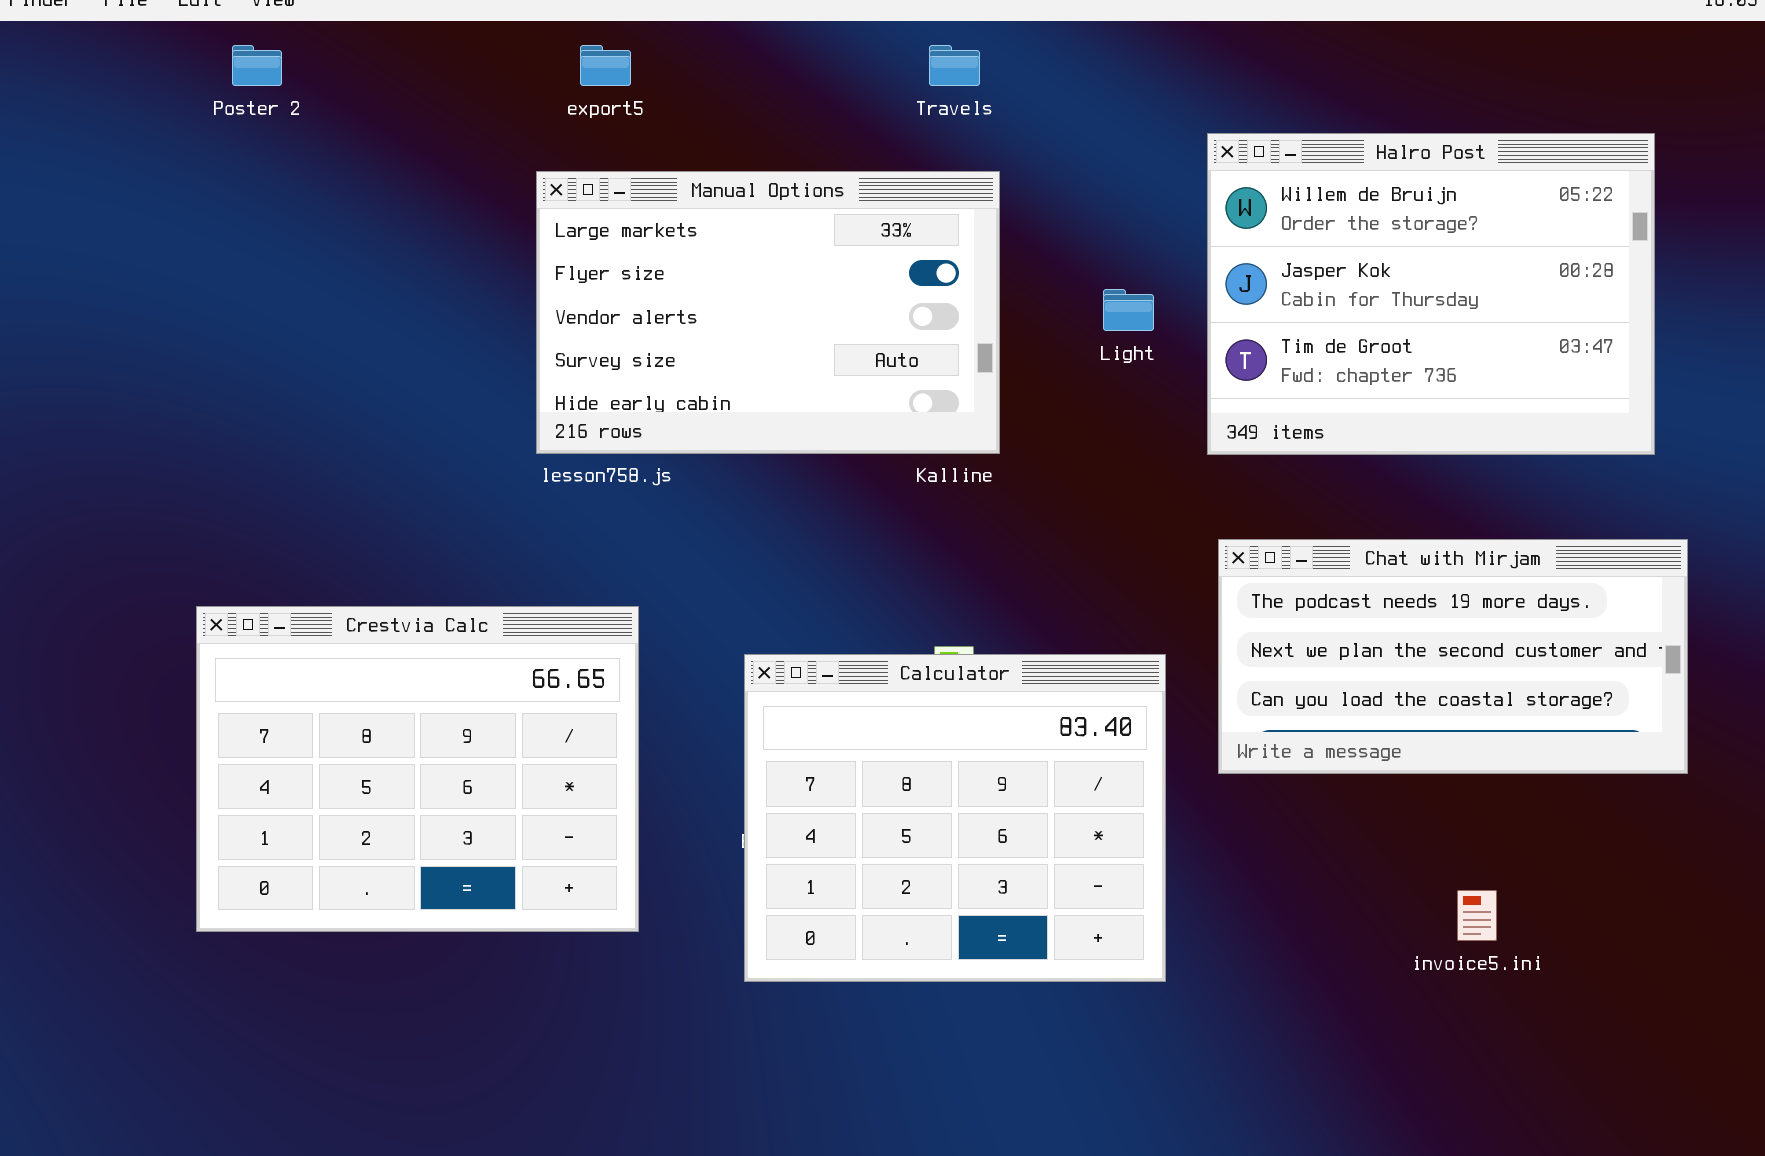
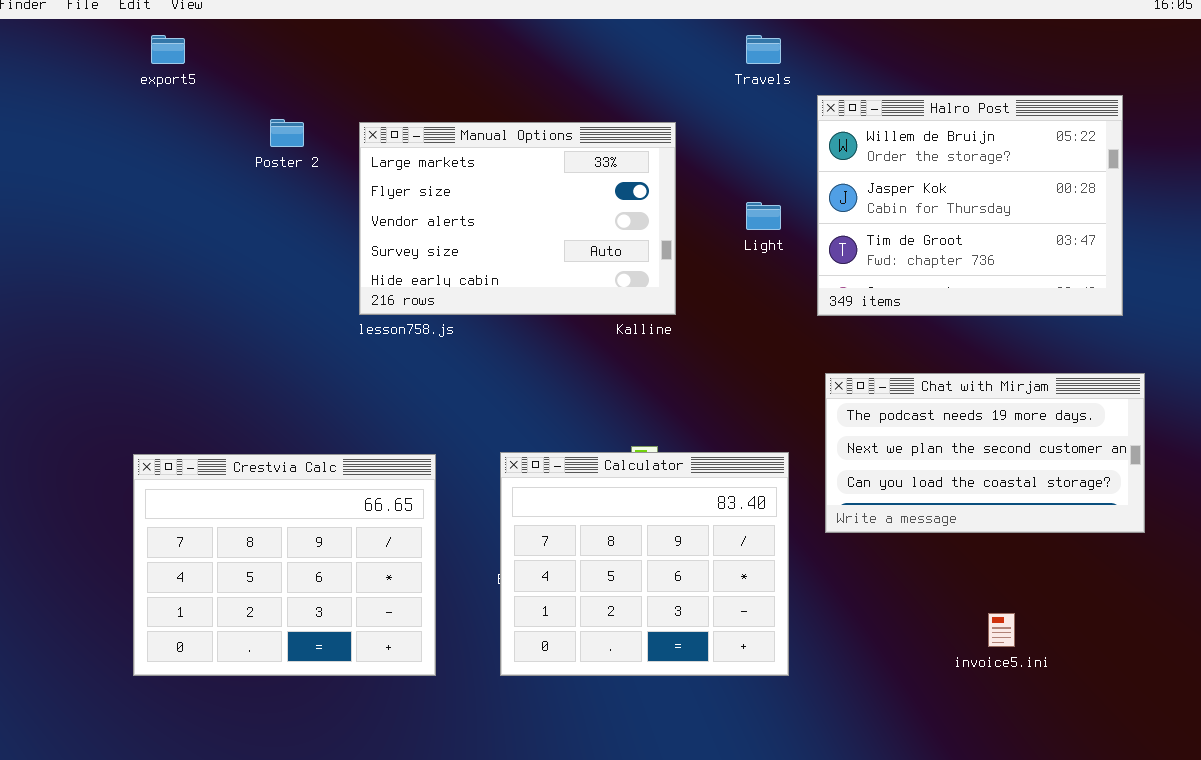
Poster 2: [232,45,282,86] -> [270,119,304,147], moved
export5: [580,45,631,86] -> [151,35,185,64], moved
Travels: [929,45,980,86] -> [746,35,781,64], moved
Crestvia Calc: [196,606,639,932] -> [133,454,436,676], moved

